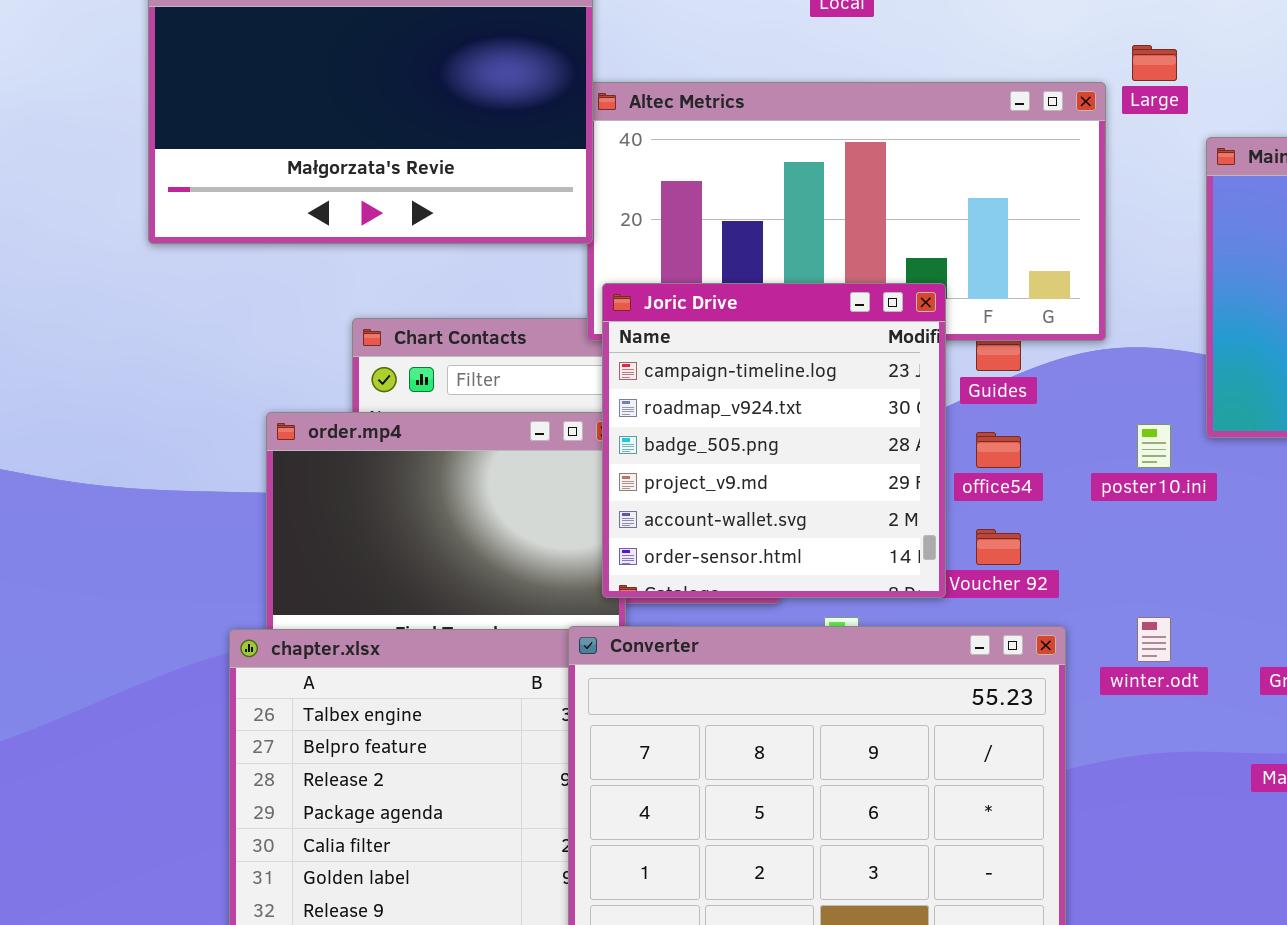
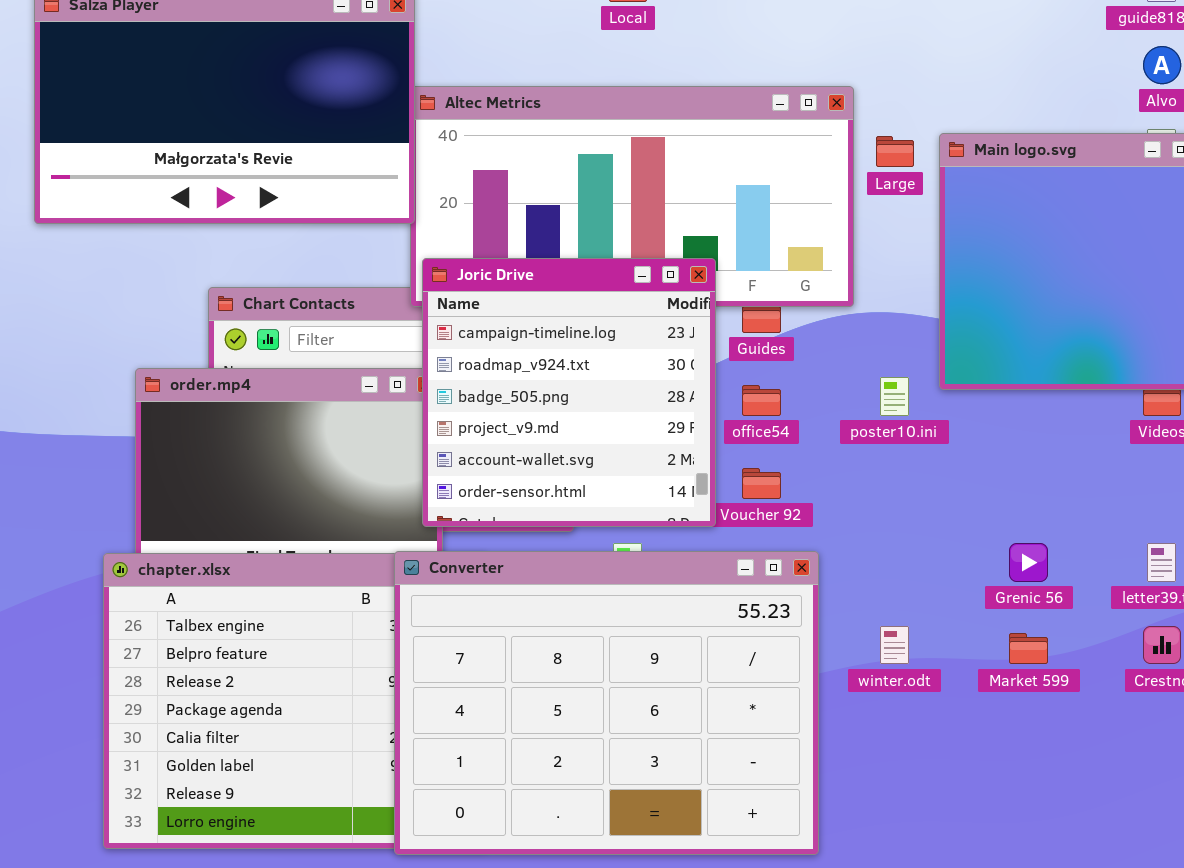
Large: [1132,45,1177,81] -> [876,136,914,167], moved
winter.odt: [1137,617,1171,662] -> [880,626,909,664], moved

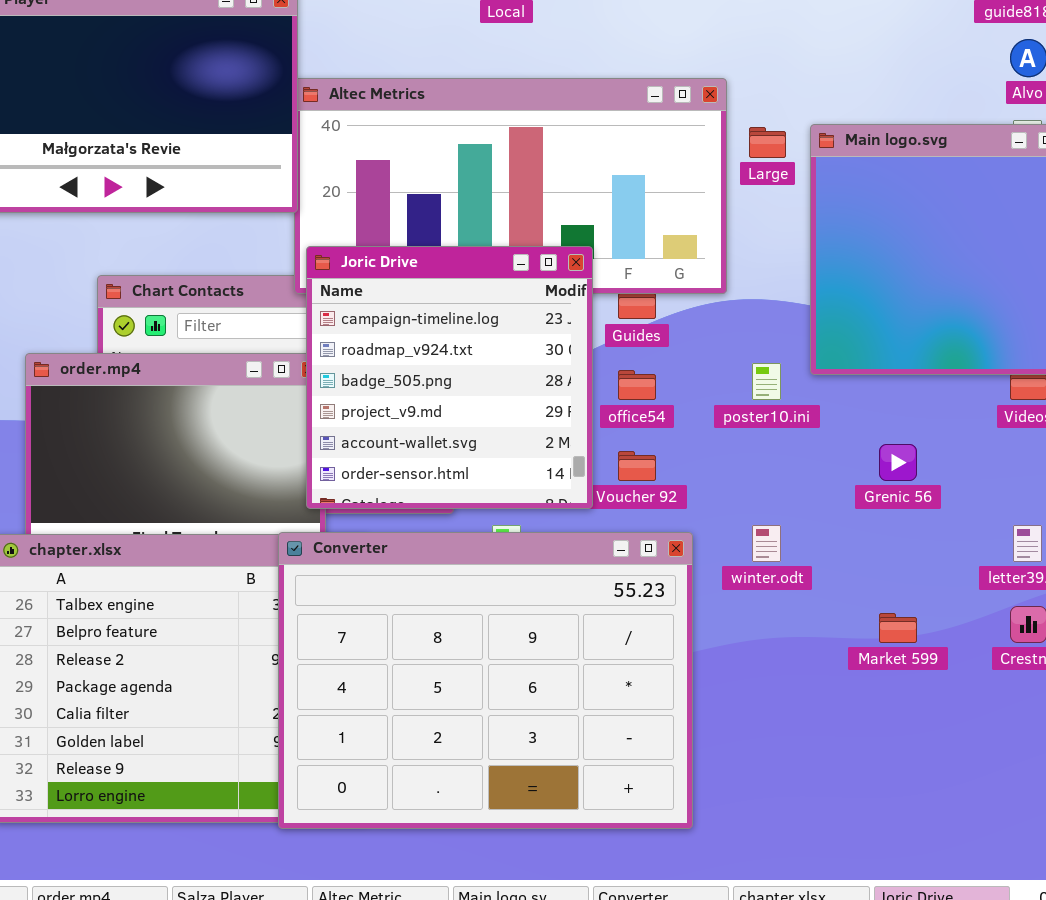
Grenic 56: [1009,543,1048,582] -> [879,444,917,481], moved
winter.odt: [880,626,909,664] -> [752,525,781,562], moved

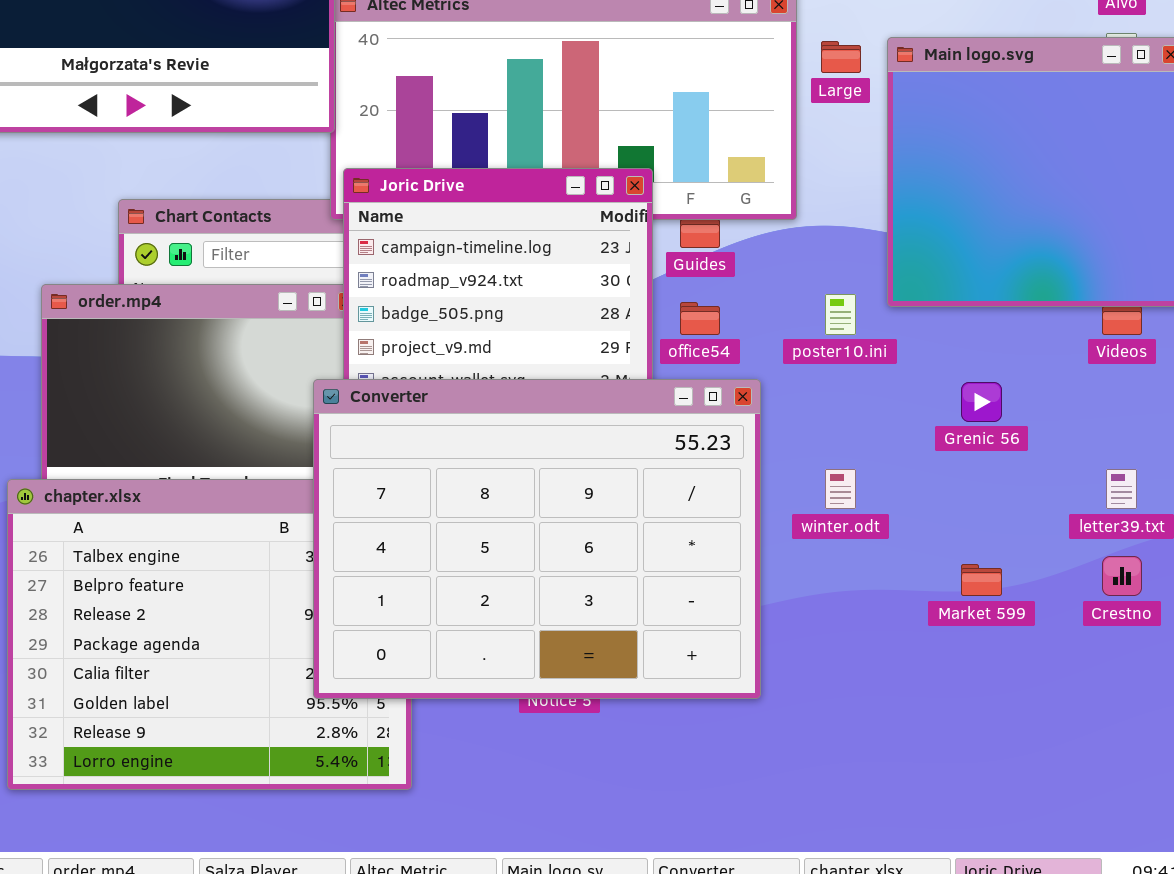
Converter: [278,532,693,829] -> [313,379,761,699], moved

